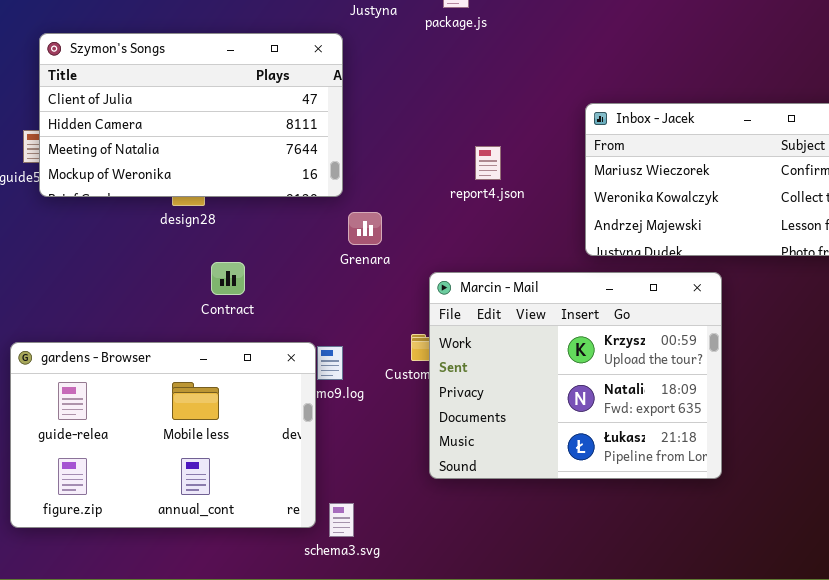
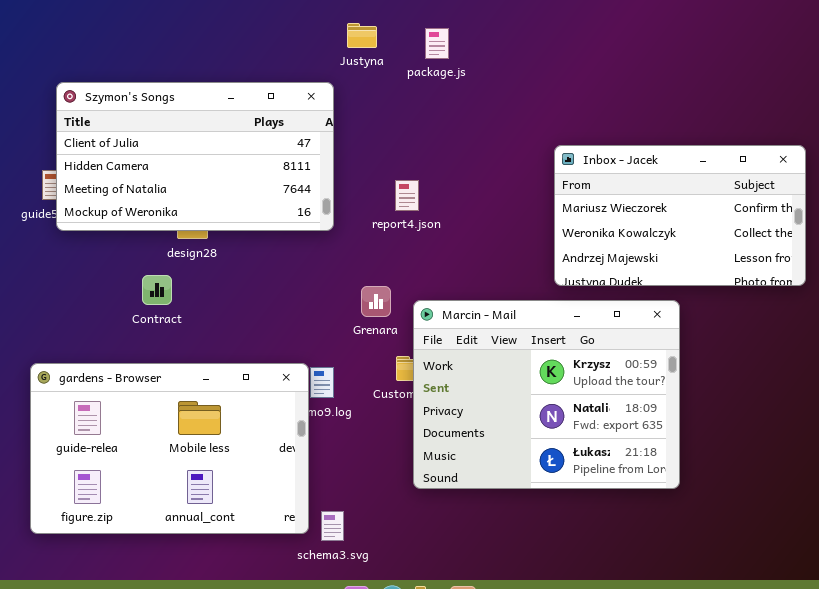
report4.json: [475,146,501,180] -> [395,180,419,211], moved
Grenara: [348,212,382,245] -> [361,286,391,317], moved
Contract: [211,262,245,295] -> [142,275,172,305], moved

